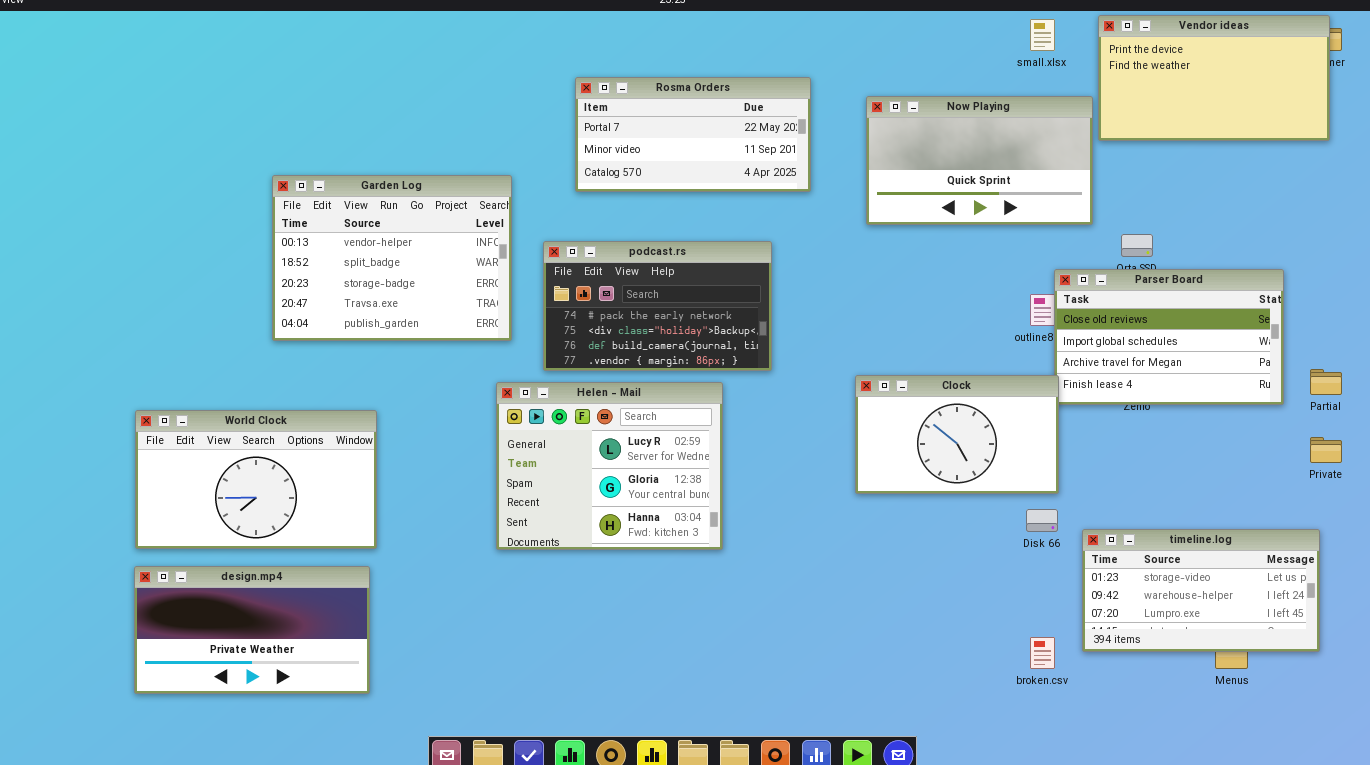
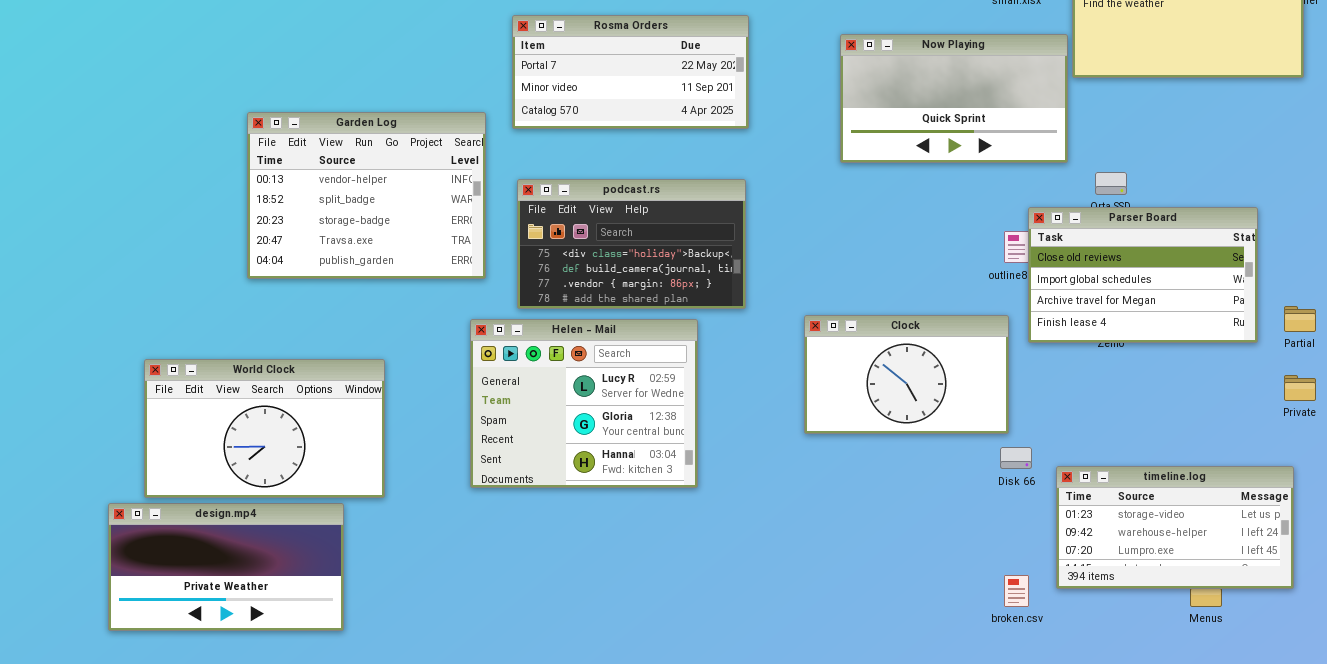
Rosma Orders: [575,77,811,192] -> [512,15,749,129], moved
podcast.rs: [543,241,772,371] -> [517,179,746,309], scrolled down 1 row
Clock: [855,375,1059,494] -> [804,315,1009,434], moved
World Clock: [135,410,377,549] -> [144,359,385,498], moved

